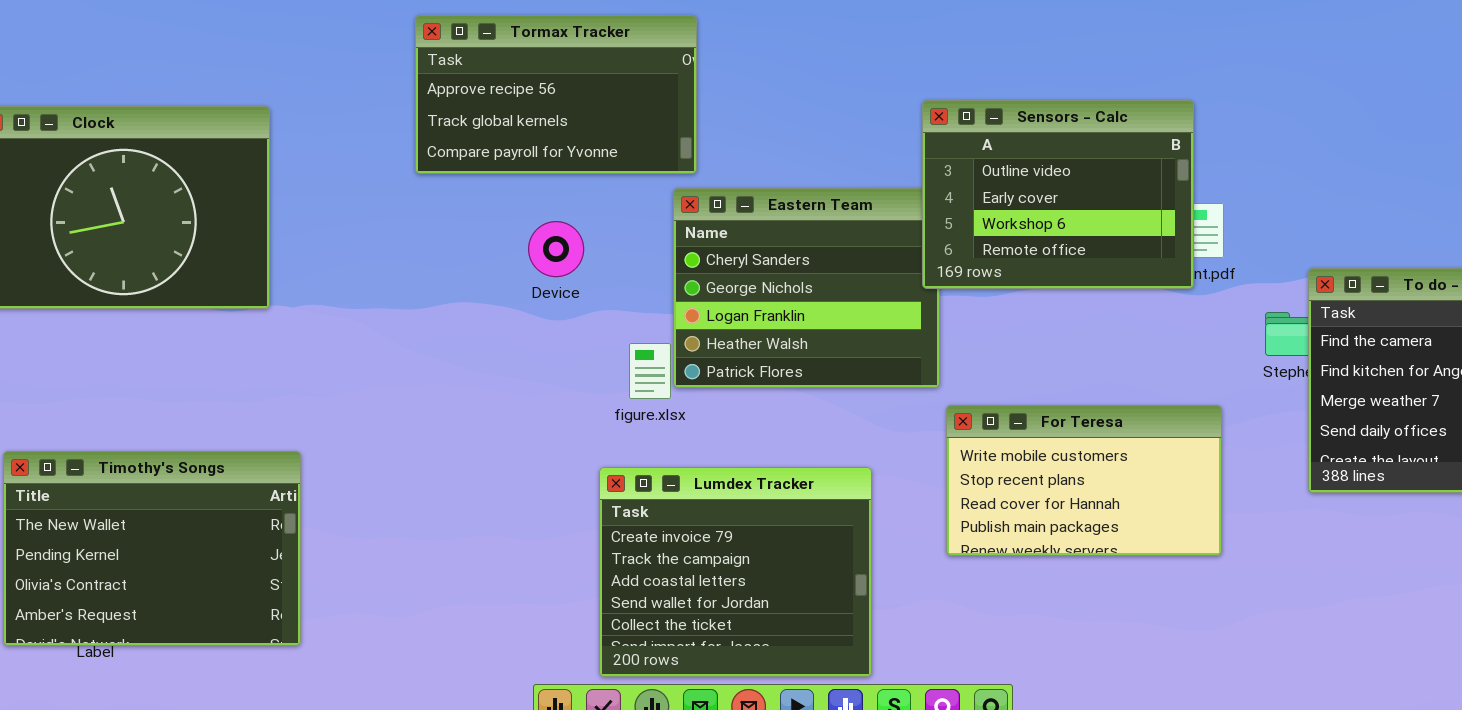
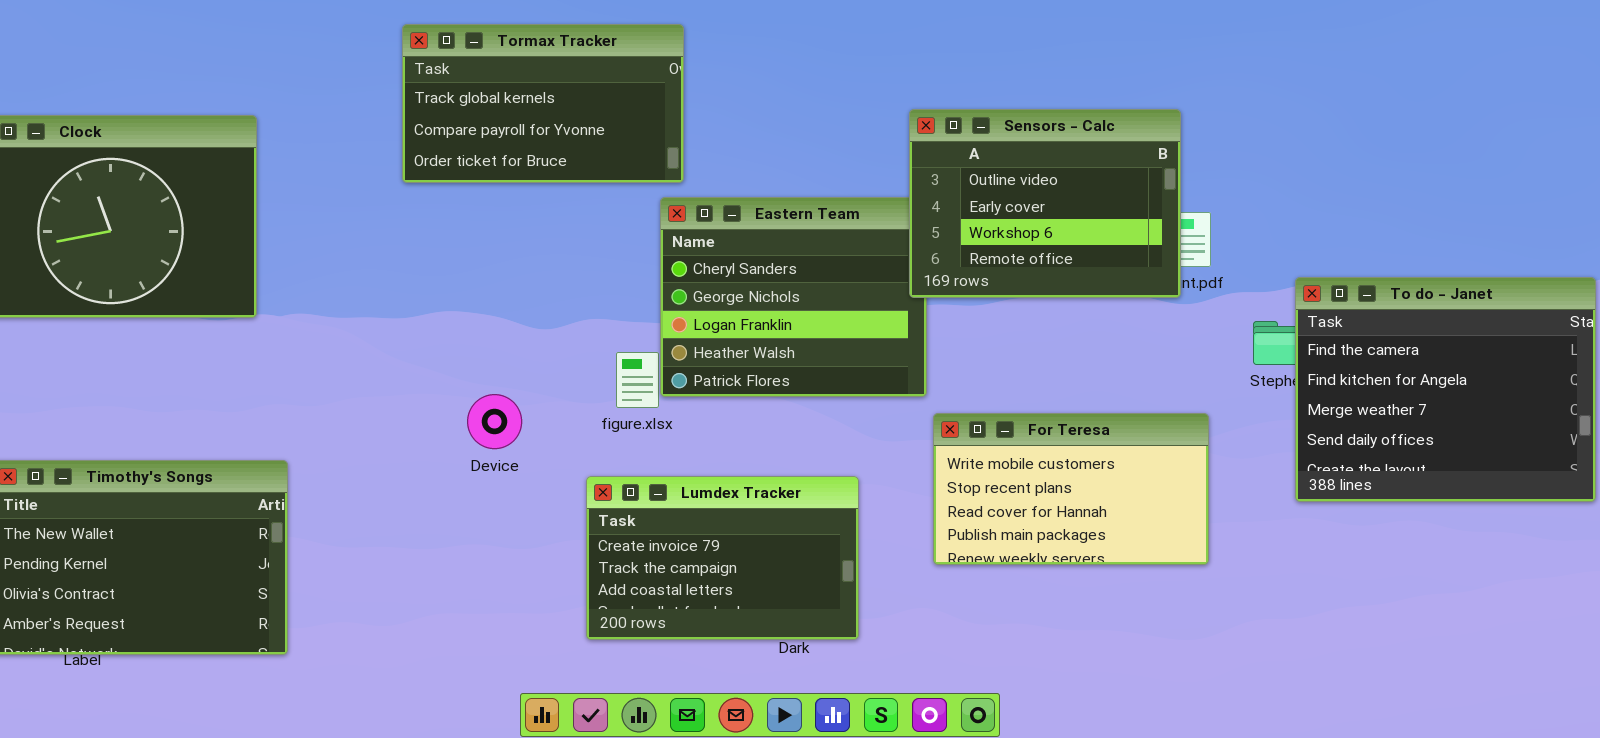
Tormax Tracker: [415,15,697,174] -> [402,24,684,183], scrolled down 1 row
Device: [528,221,584,277] -> [467,394,522,449], moved
Lumdex Tracker: [599,467,872,677] -> [586,476,859,640], resized

